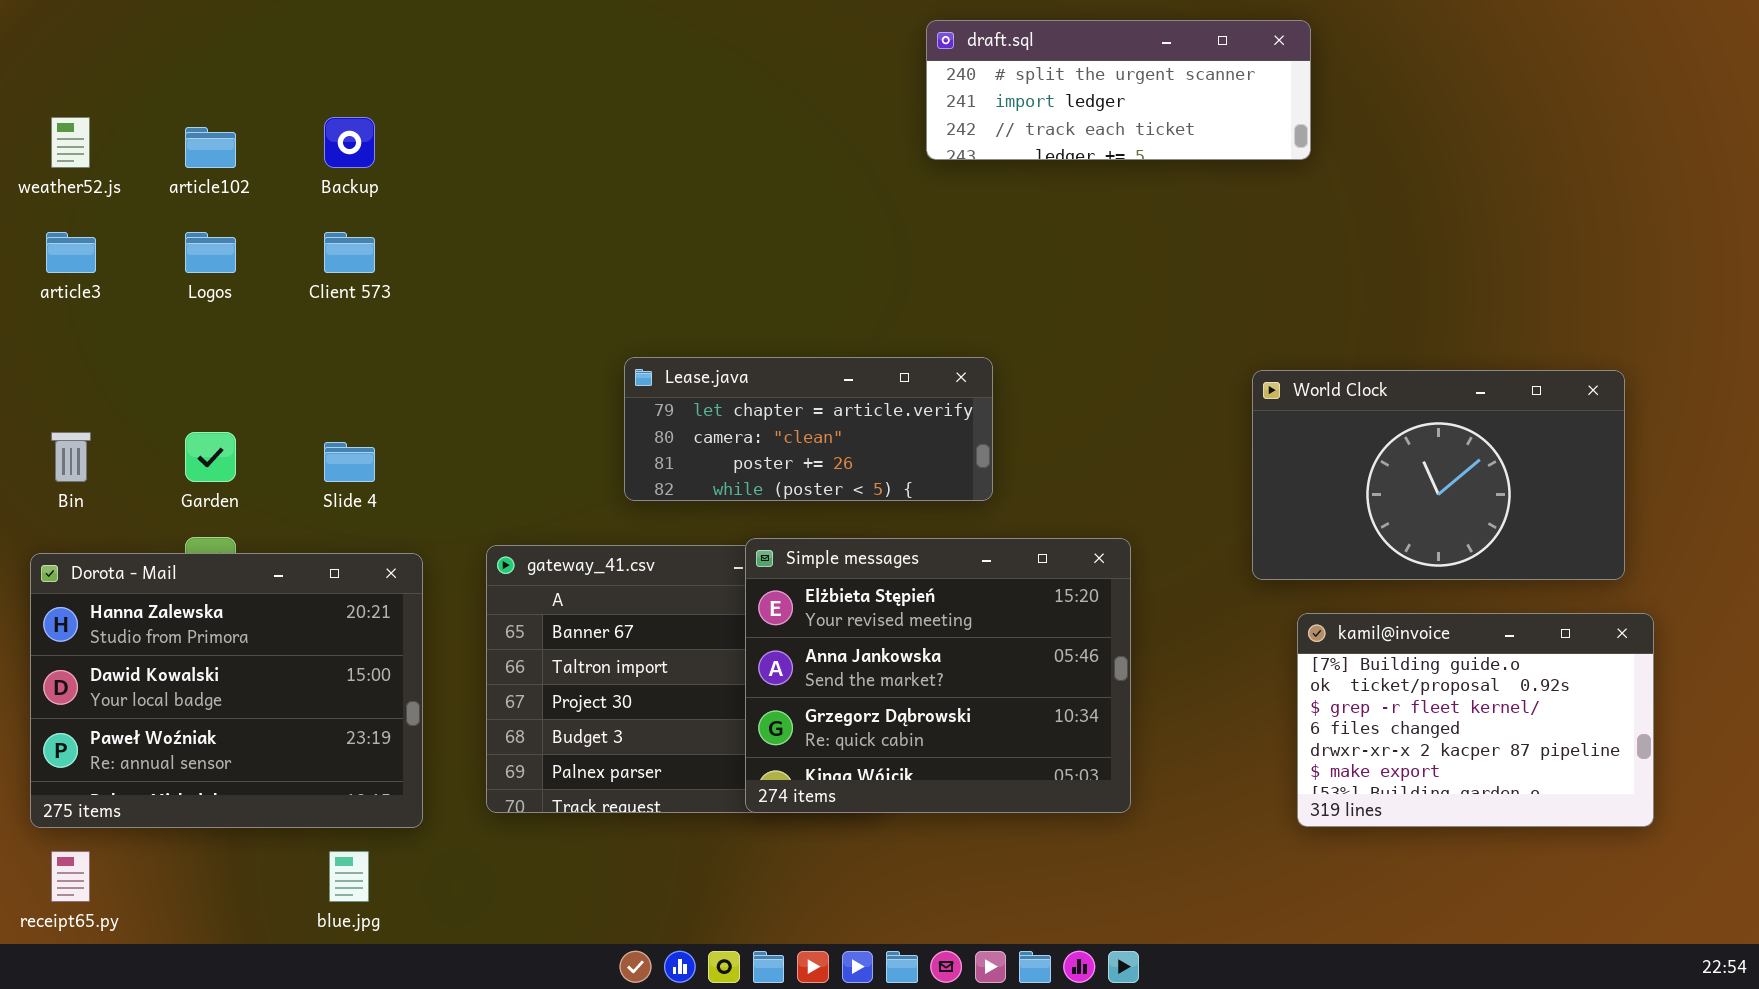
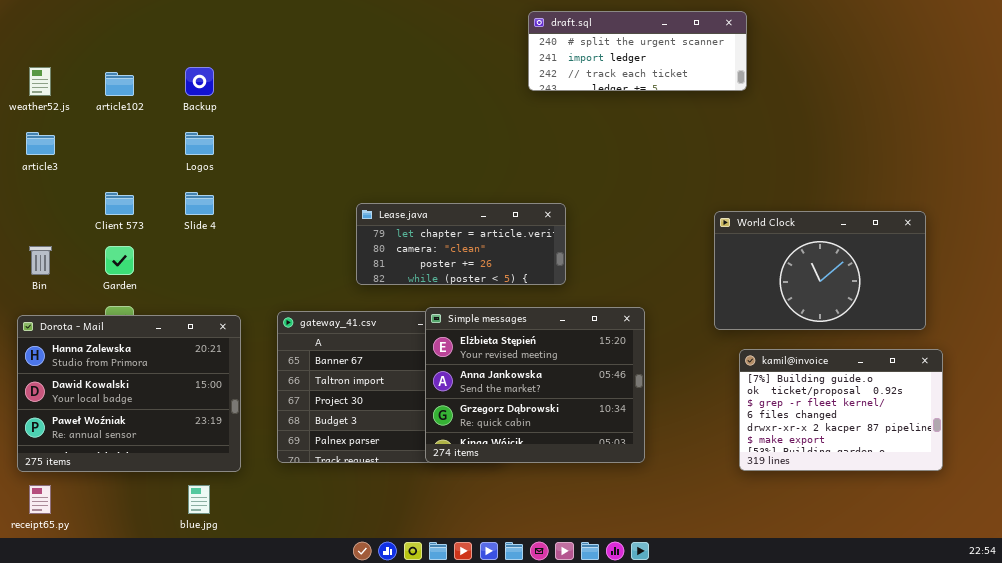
Logos: [185,232,236,273] -> [185,132,214,155], moved
Client 573: [324,232,375,273] -> [105,192,134,215], moved
Slide 4: [324,442,375,482] -> [185,192,214,215], moved

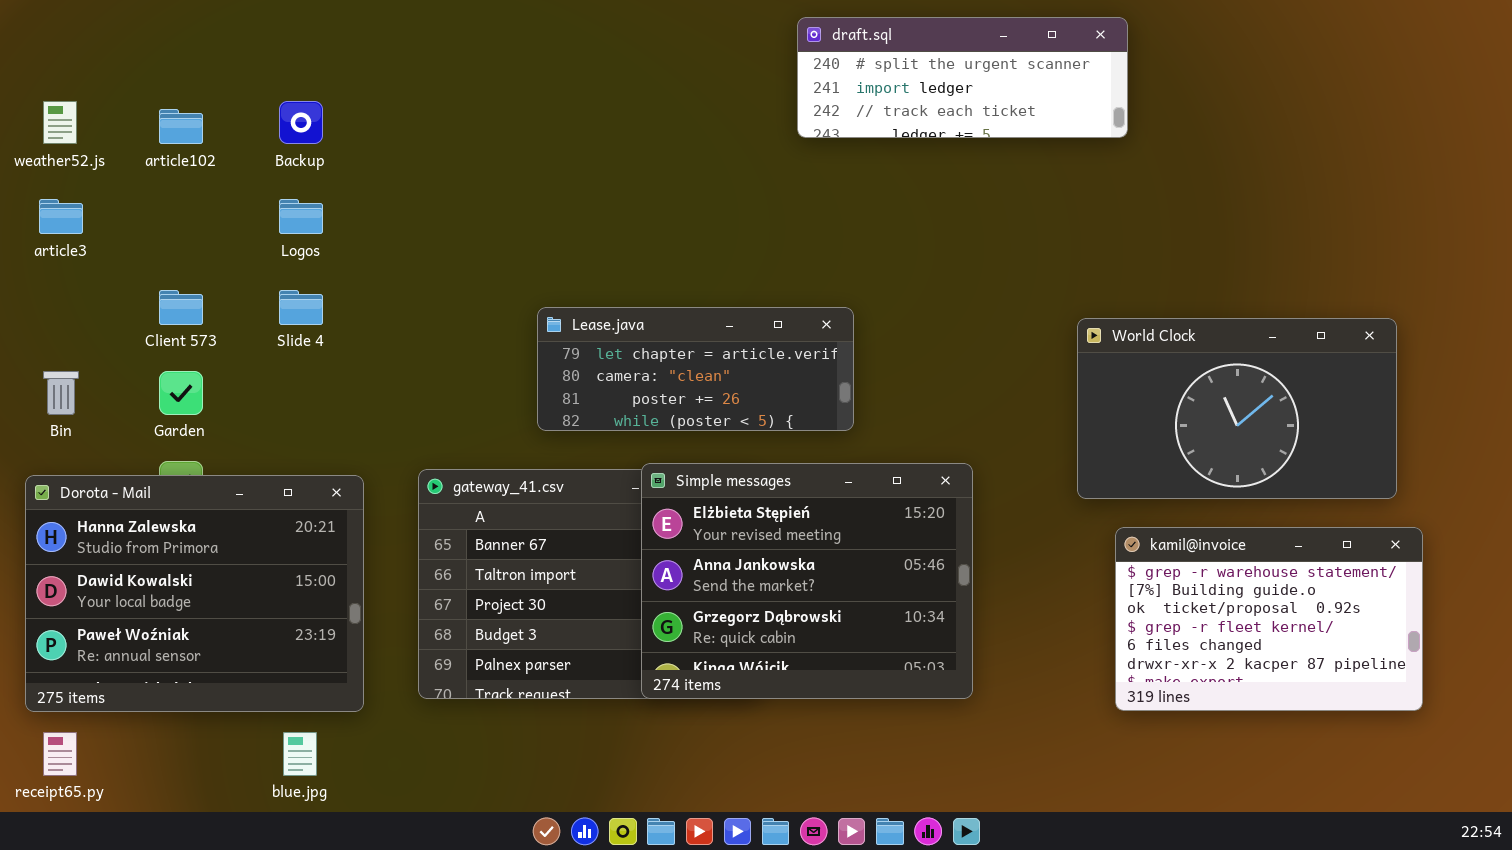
kamil@invoice: [739,349,943,471] -> [1115,527,1423,711], scrolled up 1 row

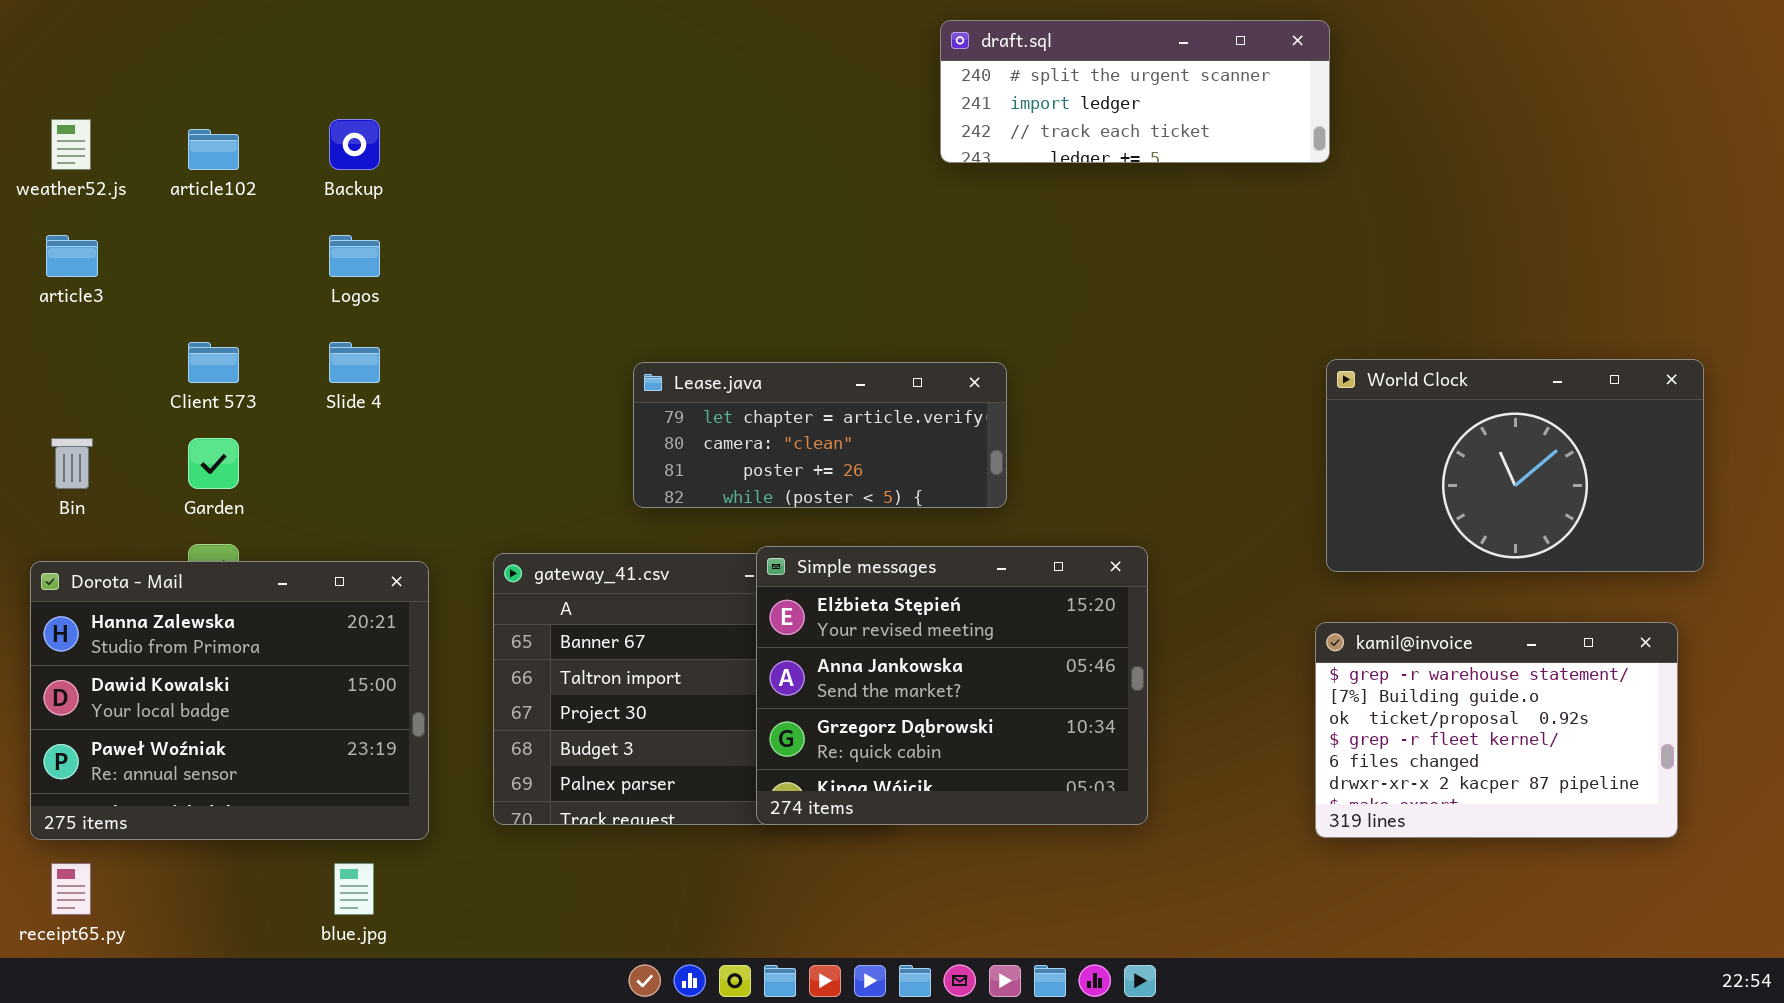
World Clock: [1077,318,1397,499] -> [1326,359,1704,572], moved

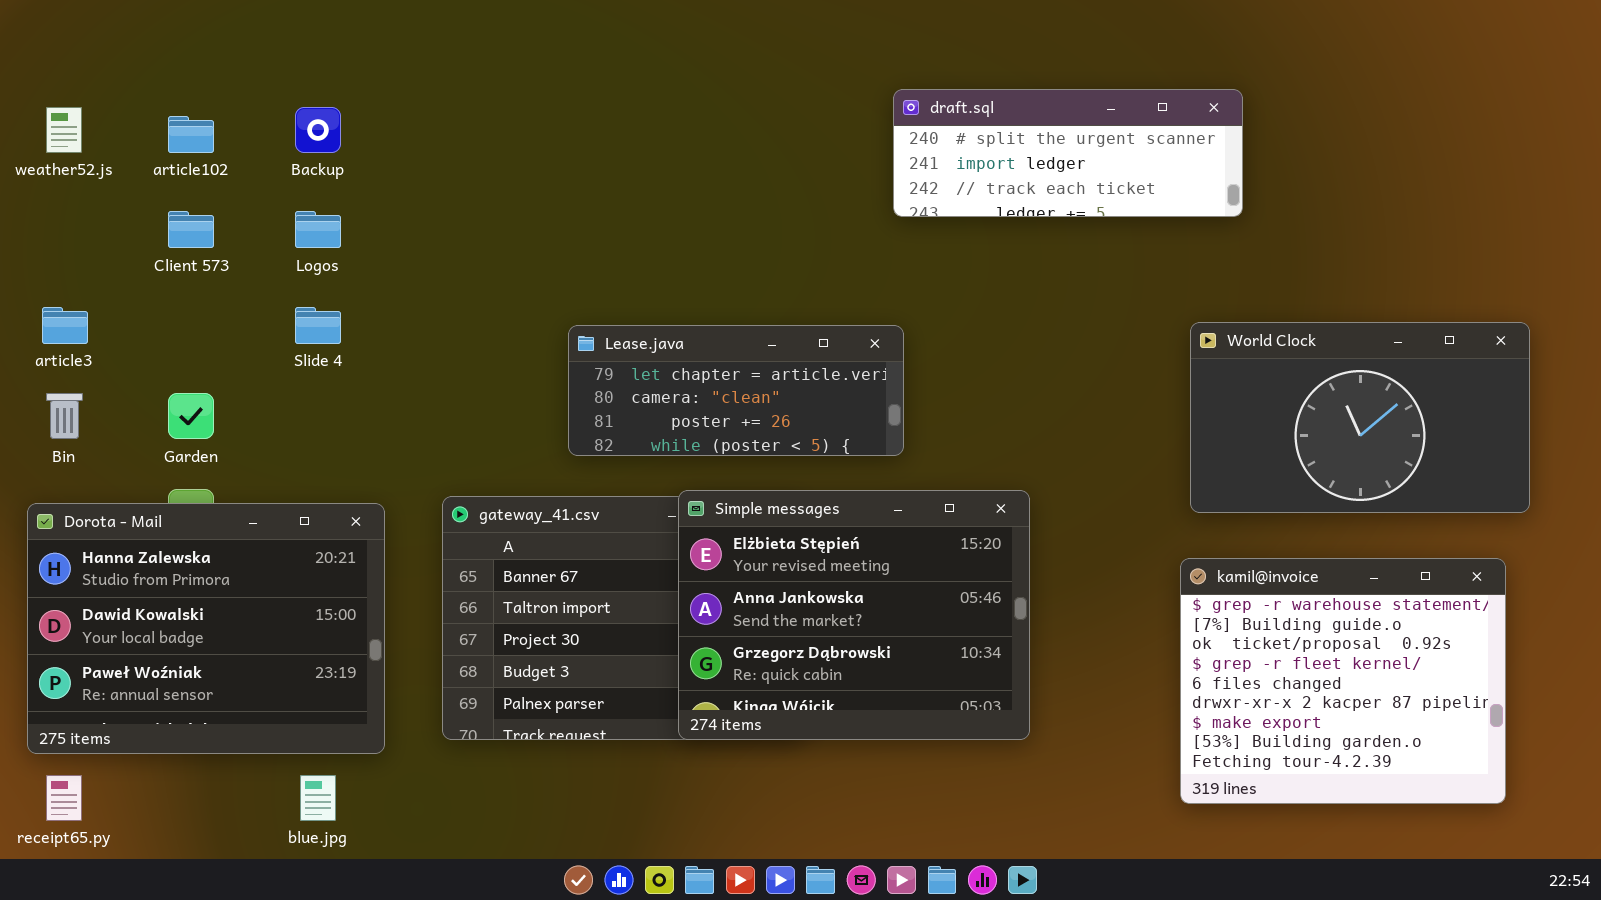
draft.sql: [940,20,1330,163] -> [893,89,1243,217], moved
article3: [46,235,98,277] -> [42,307,88,344], moved
Client 573: [188,342,239,383] -> [168,211,214,248], moved
kamil@invoice: [1315,622,1678,838] -> [1180,558,1506,804], resized

